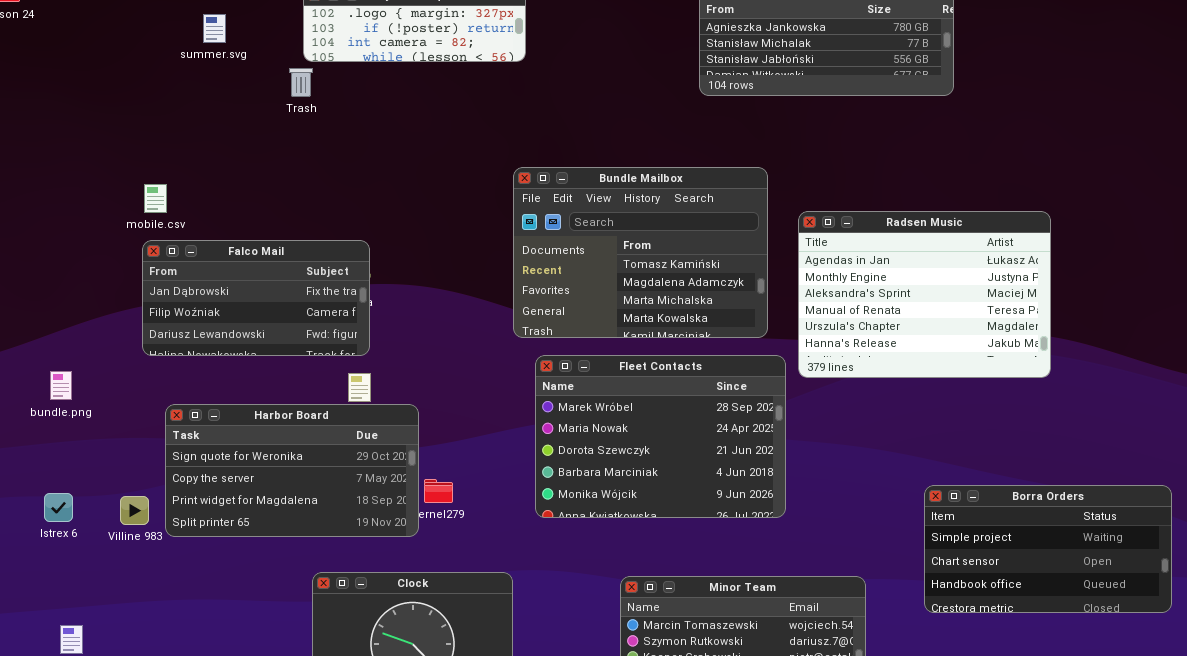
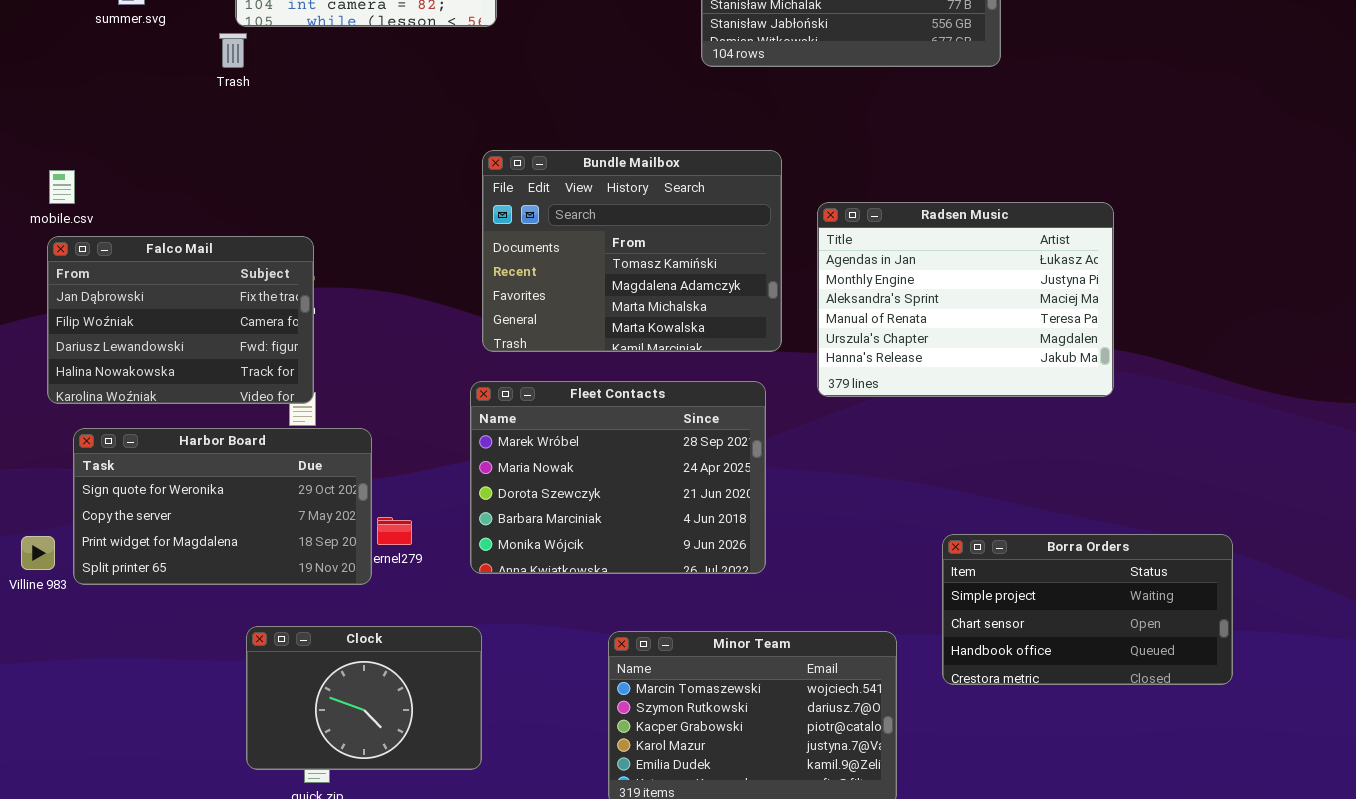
Falco Mail: [142,240,370,356] -> [47,236,314,404], resized
Fleet Contacts: [535,355,786,518] -> [470,381,766,574], moved
Borra Orders: [924,485,1172,613] -> [942,534,1233,685], moved

